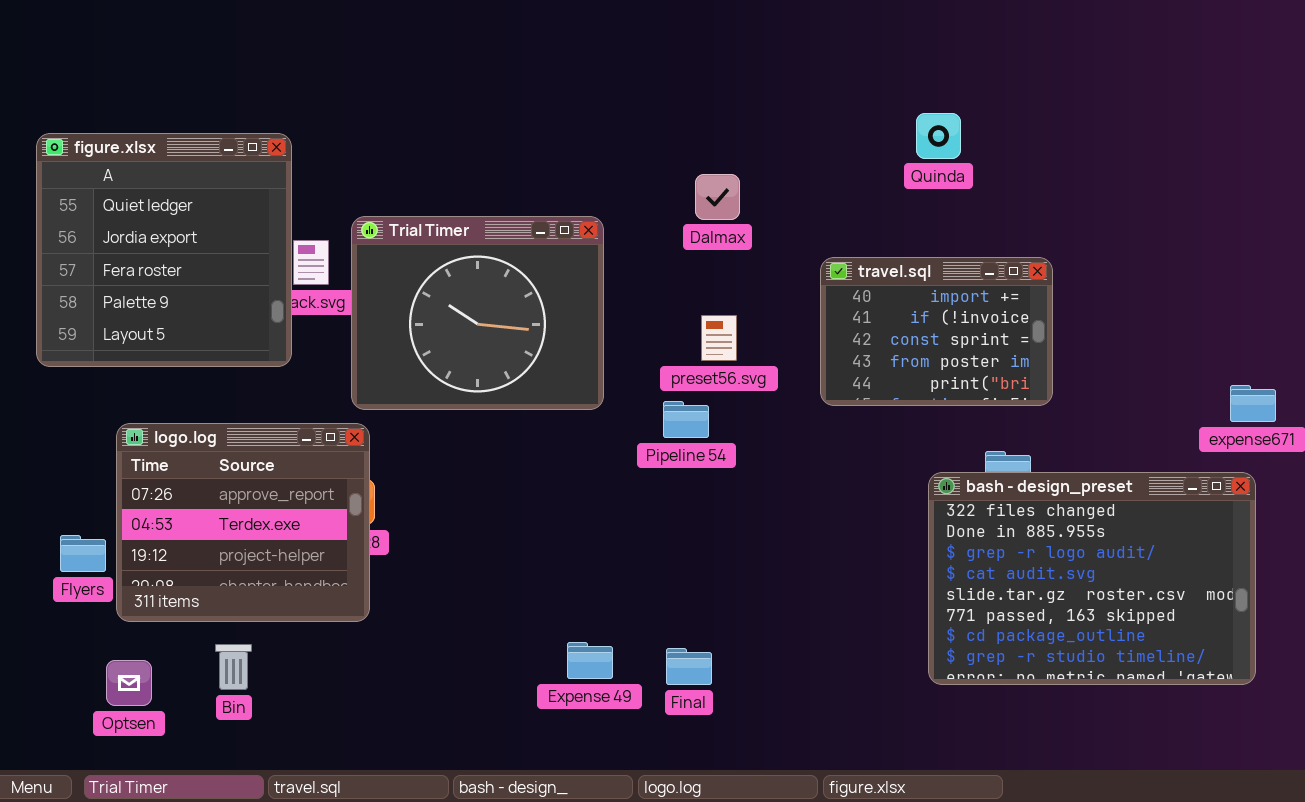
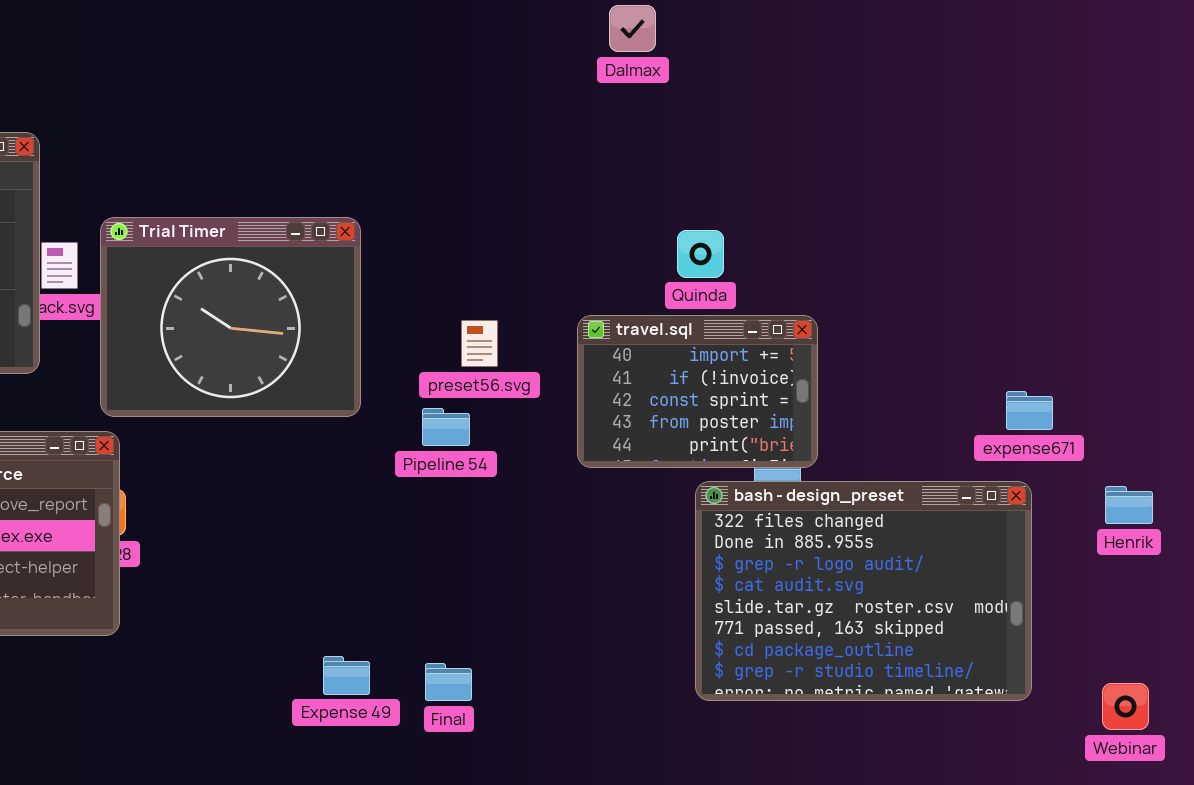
Quinda: [916,113,961,159] -> [677,230,724,278], moved
Dalmax: [695,174,740,220] -> [609,5,656,52], moved
travel.sql: [820,257,1053,406] -> [577,315,818,468], moved

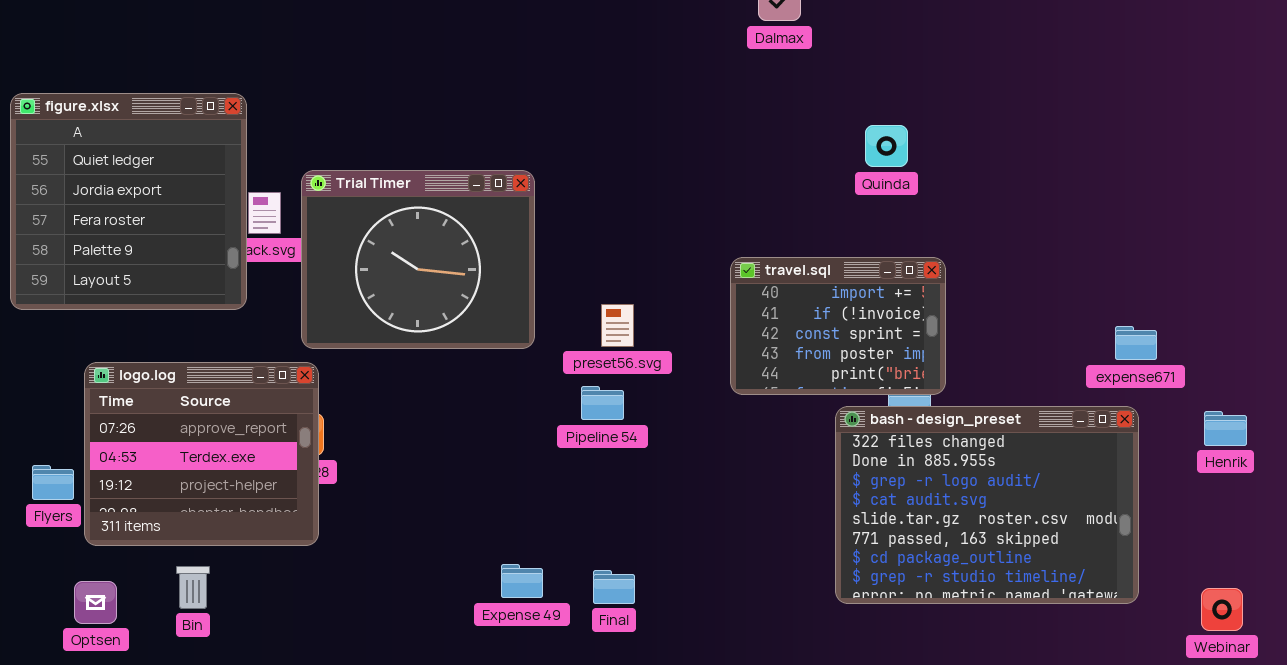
Quinda: [677,230,724,278] -> [865,125,908,167], moved
preset56.svg: [461,320,498,367] -> [601,304,634,347], moved
Pipeline 54: [422,408,470,446] -> [581,386,624,420], moved

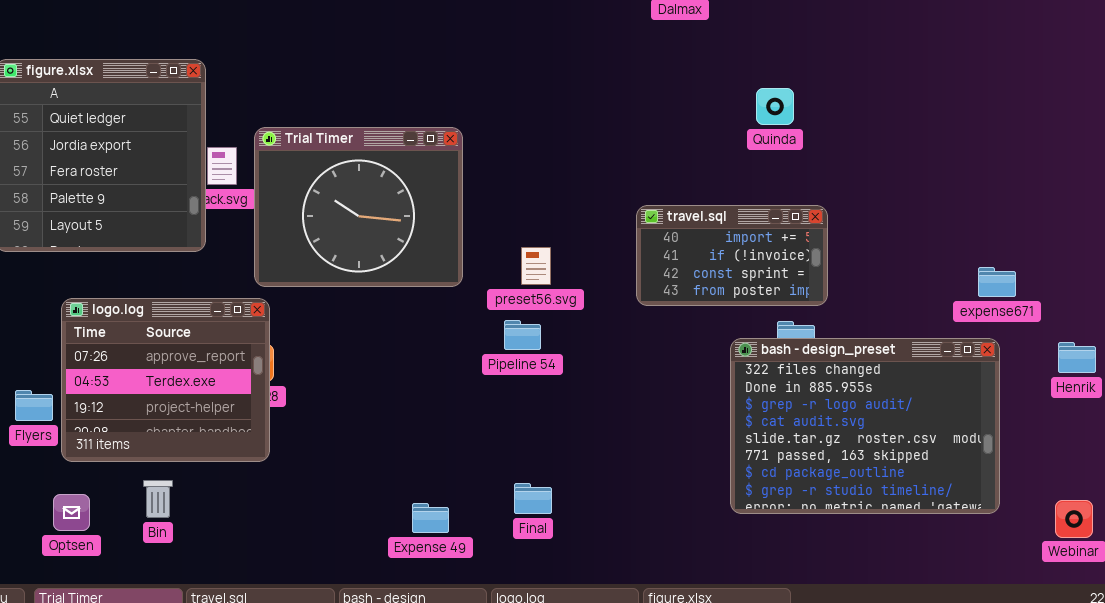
travel.sql: [730,257,946,395] -> [636,205,828,306], resized
Expense 49: [501,564,543,598] -> [412,503,449,533], moved

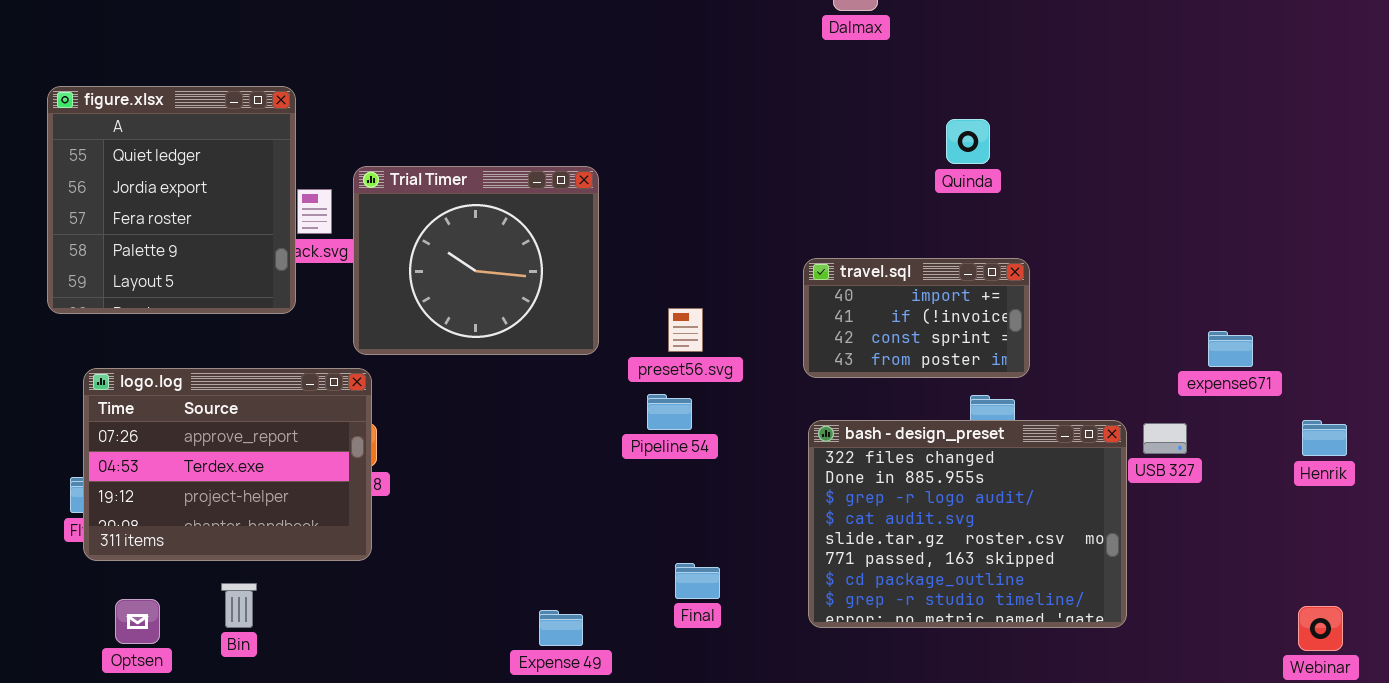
logo.log: [61,298,270,462] -> [83,368,372,561], resized
bash - design_preset: [730,338,1000,514] -> [808,420,1127,628], moved
Final: [514,483,552,514] -> [675,563,720,599], moved

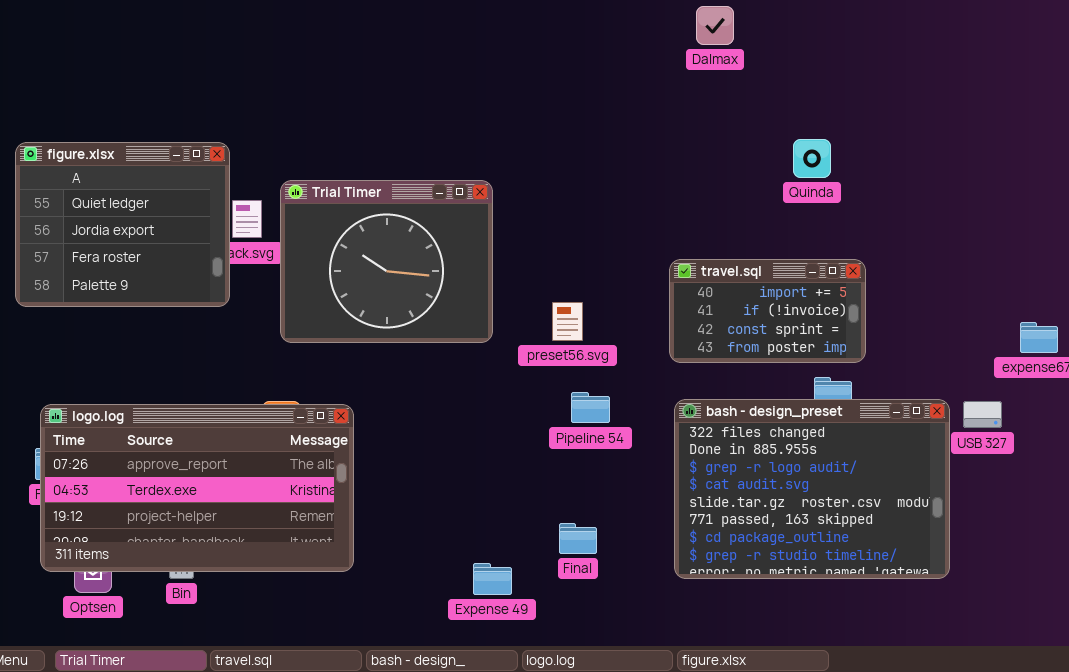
figure.xlsx: [47,86,296,314] -> [15,142,230,307], resized
logo.log: [83,368,372,561] -> [40,404,354,572], moved, resized
Pipeline 54: [647,394,692,430] -> [571,392,610,423], moved
Expense 49: [539,610,583,646] -> [473,563,512,595], moved

